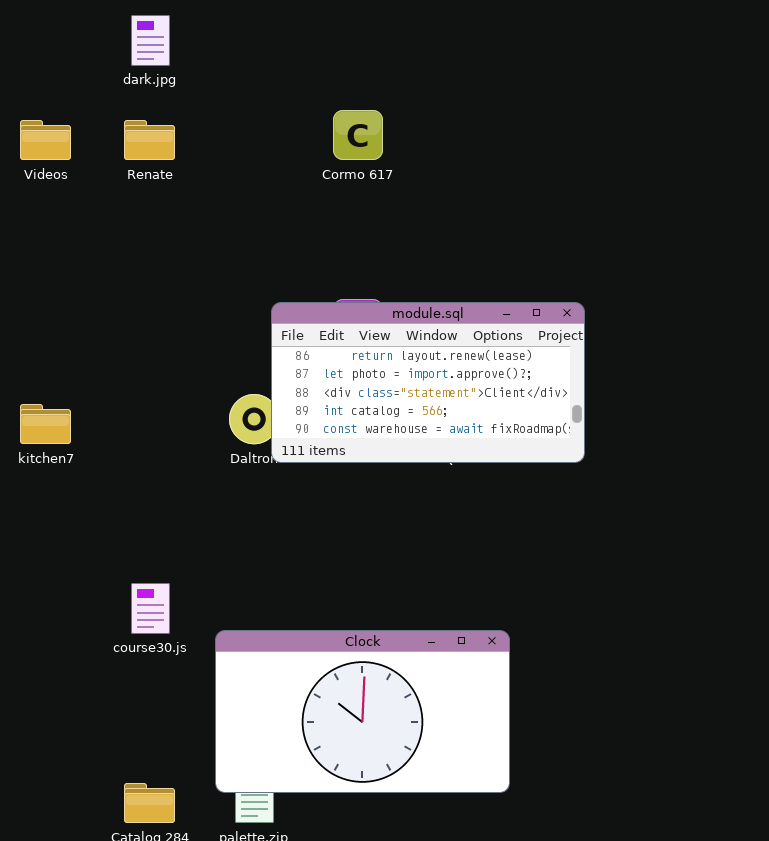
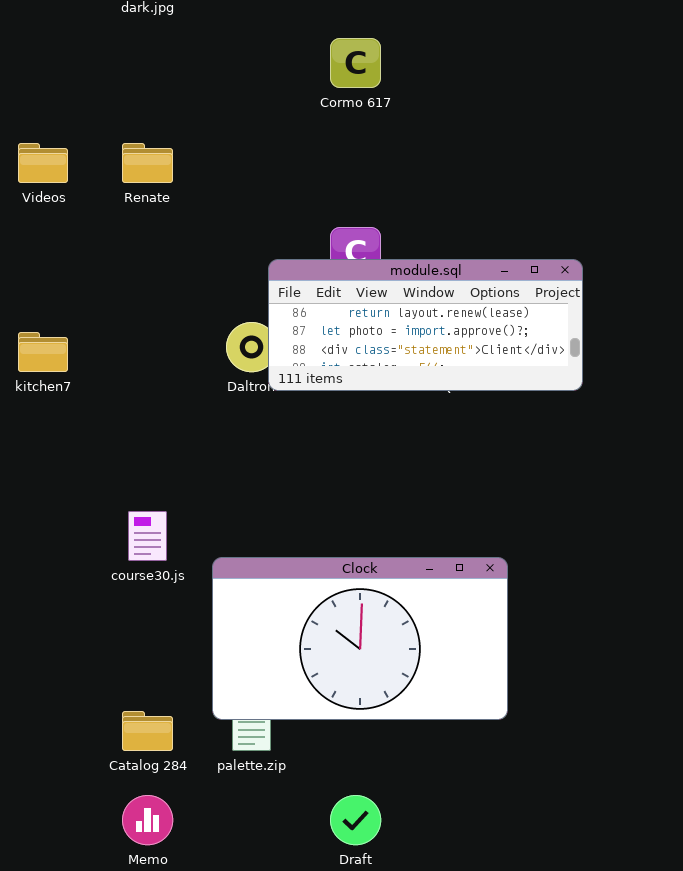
Videos: [20,120,71,160] -> [18,143,68,183], moved
Renate: [124,120,175,160] -> [122,143,173,183], moved
module.sql: [271,302,585,463] -> [268,259,583,391], resized

